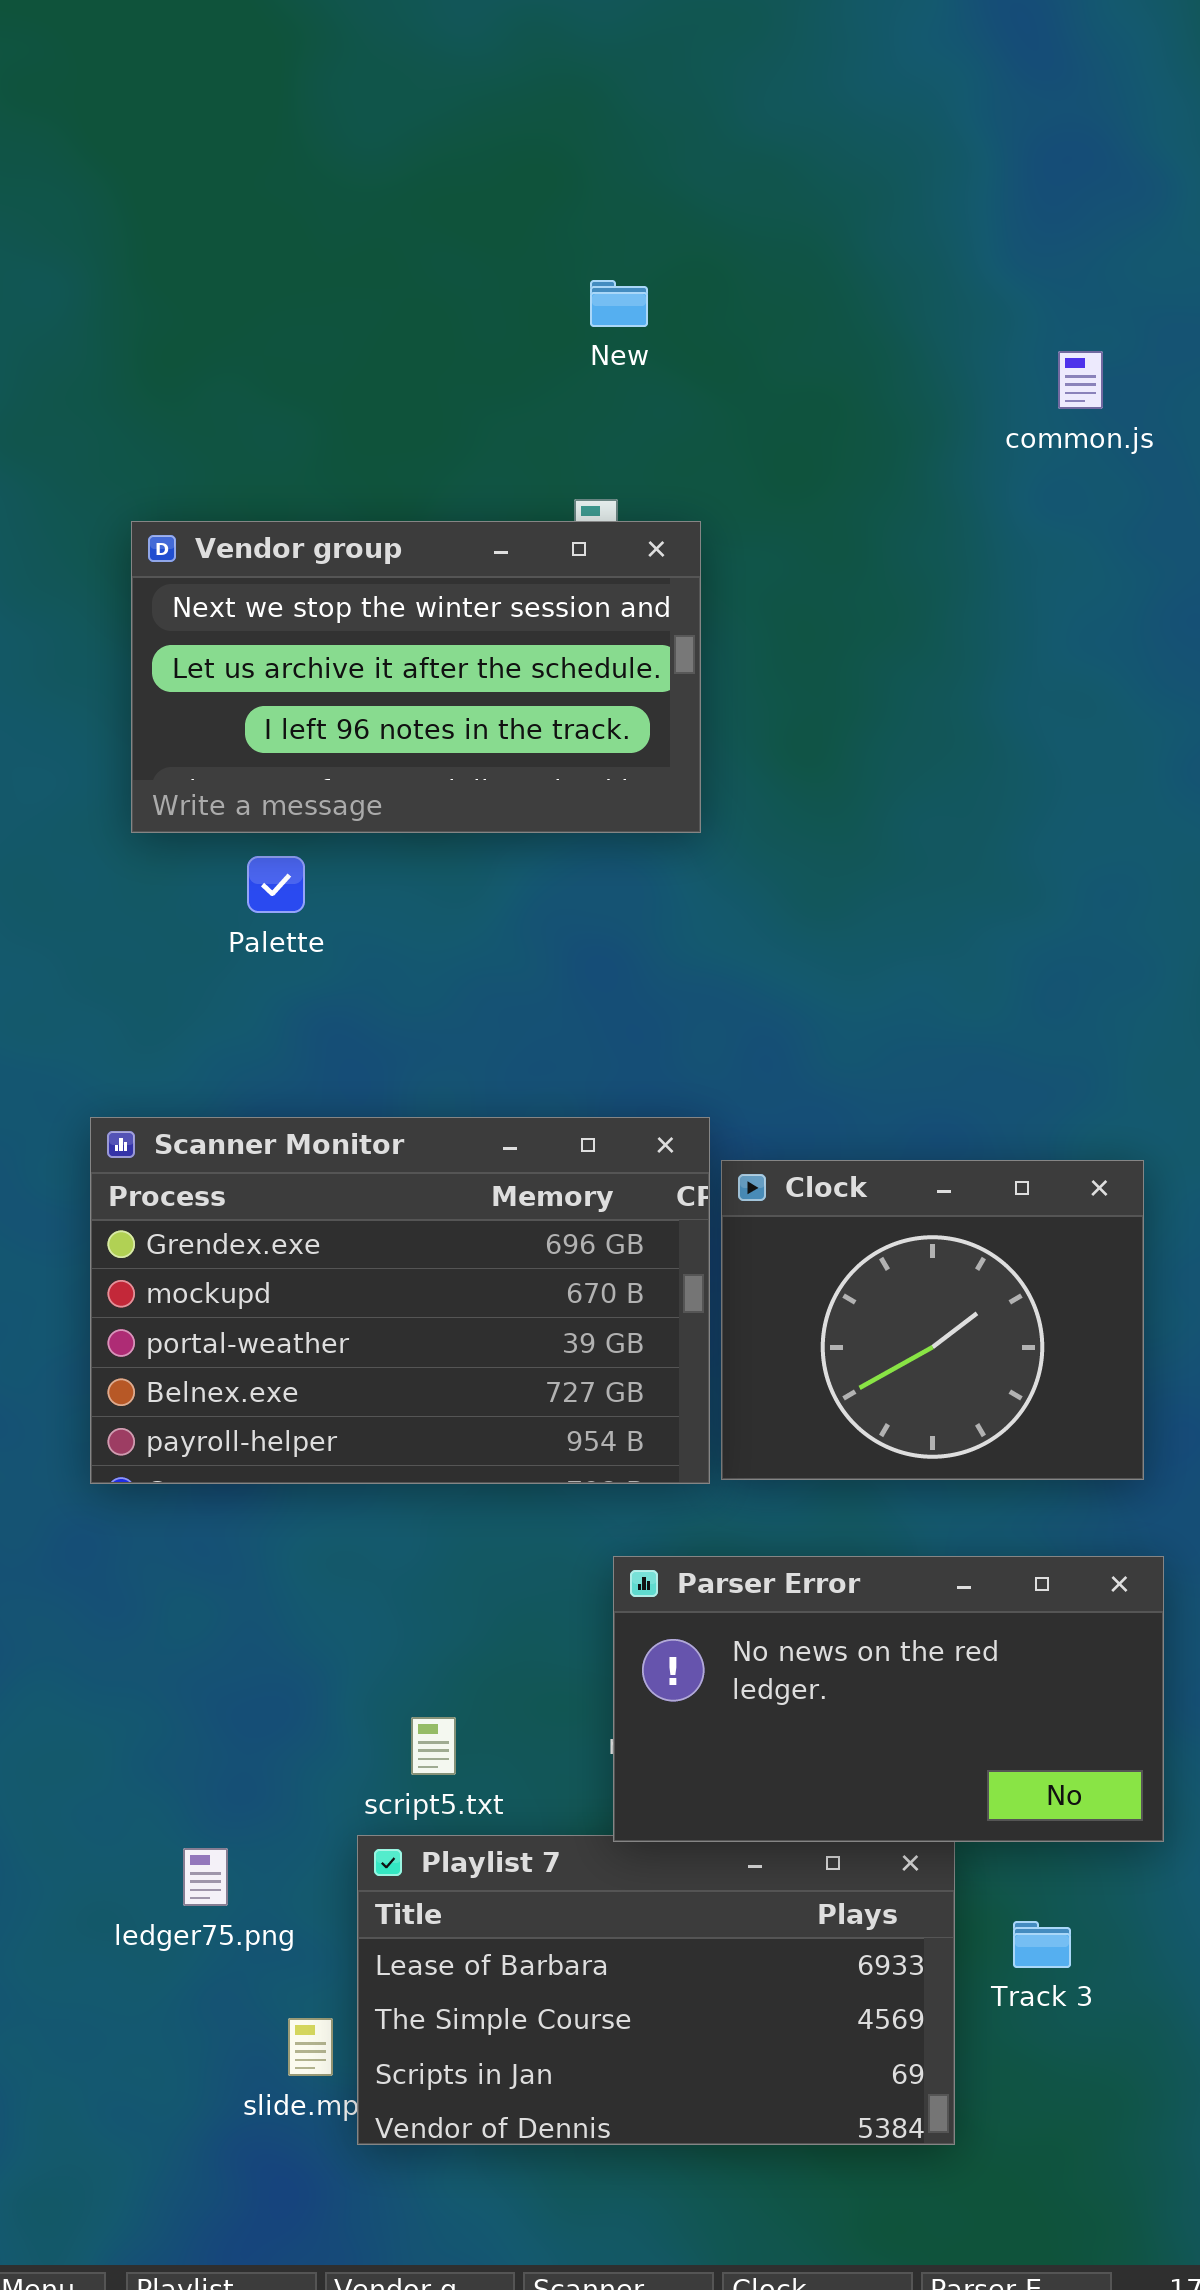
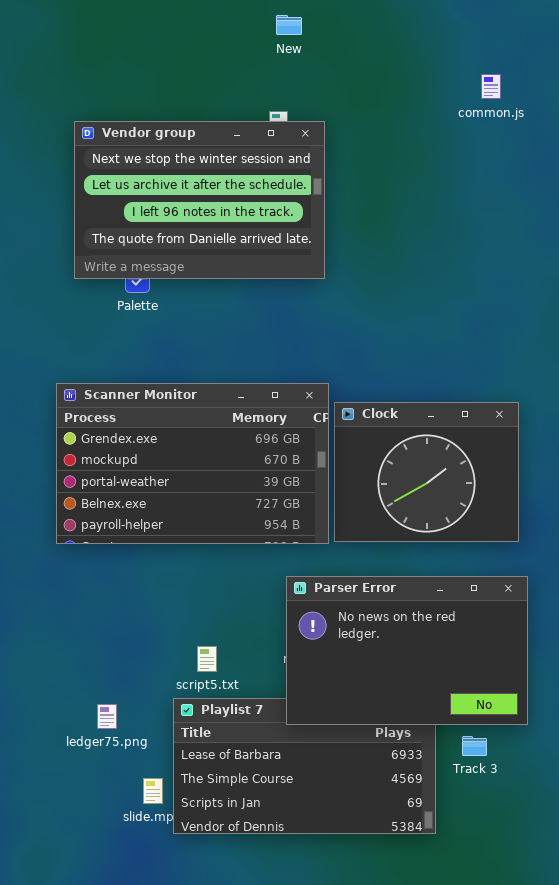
common.js: [1058,351,1103,409] -> [481,74,501,99], moved
Vendor group: [131,521,701,833] -> [74,121,325,279], resized
Parser Error: [613,1556,1164,1842] -> [286,576,528,725], resized

